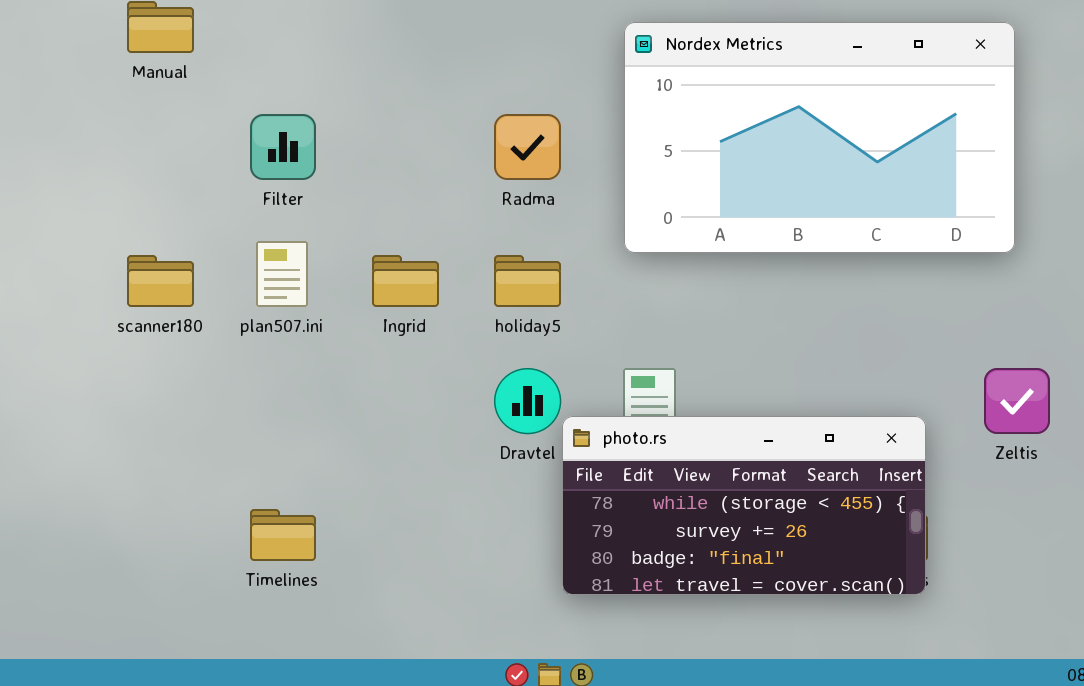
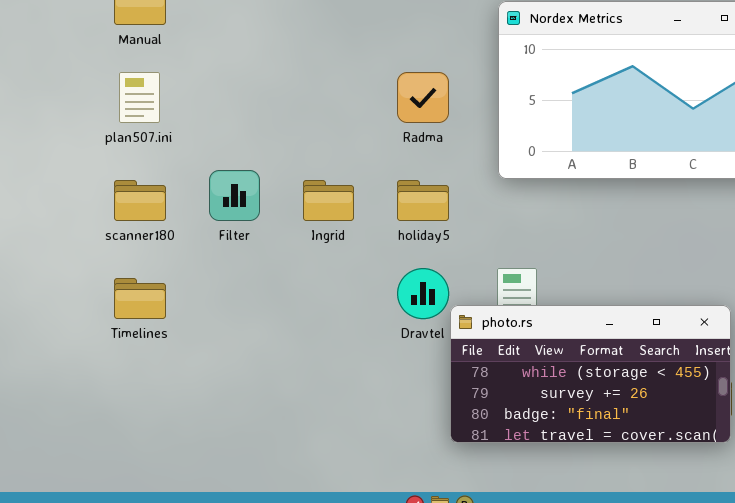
Filter: [250,114,316,180] -> [209,170,260,221], moved
plan507.ini: [256,241,308,307] -> [119,72,160,123], moved
Timelines: [250,509,316,561] -> [114,278,166,319], moved

